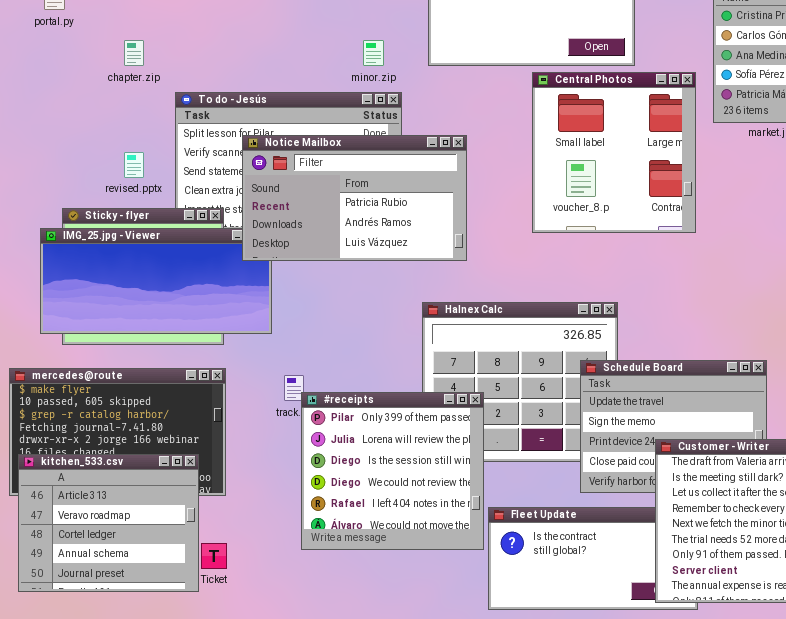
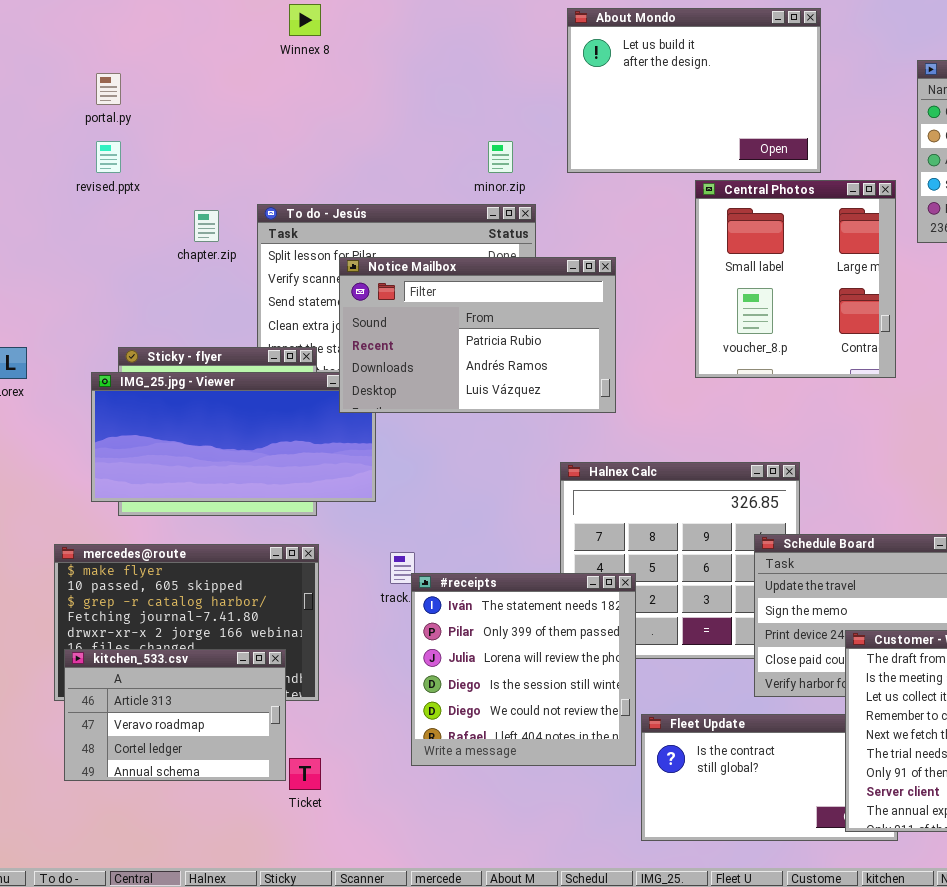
chapter.zip: [124,40,144,66] -> [194,210,219,242], moved
revised.pptx: [124,152,144,178] -> [96,141,121,173], moved
#receipts: [301,392,484,550] -> [411,573,636,766], scrolled up 1 row
kitchen_533.csv: [18,454,199,592] -> [64,649,286,781], resized

